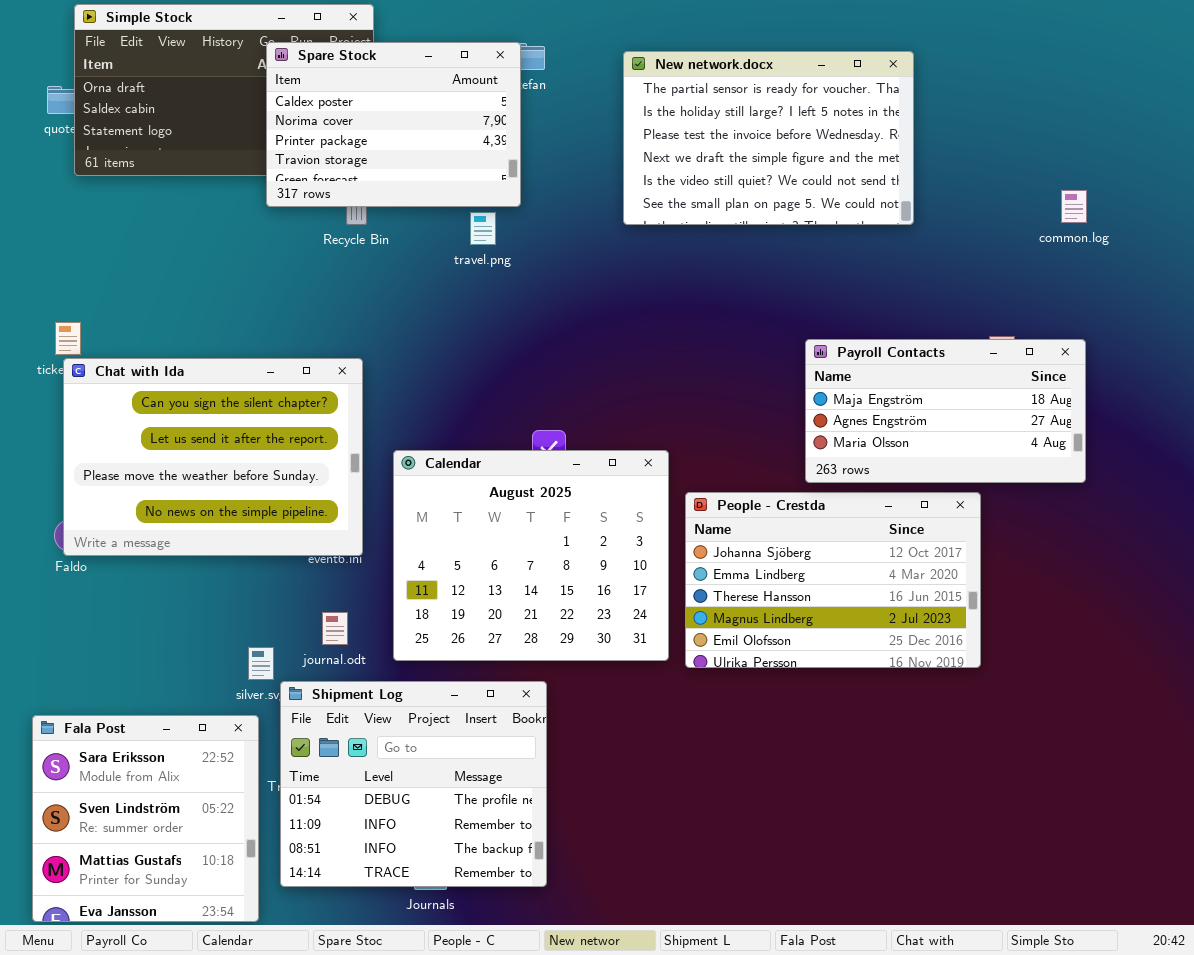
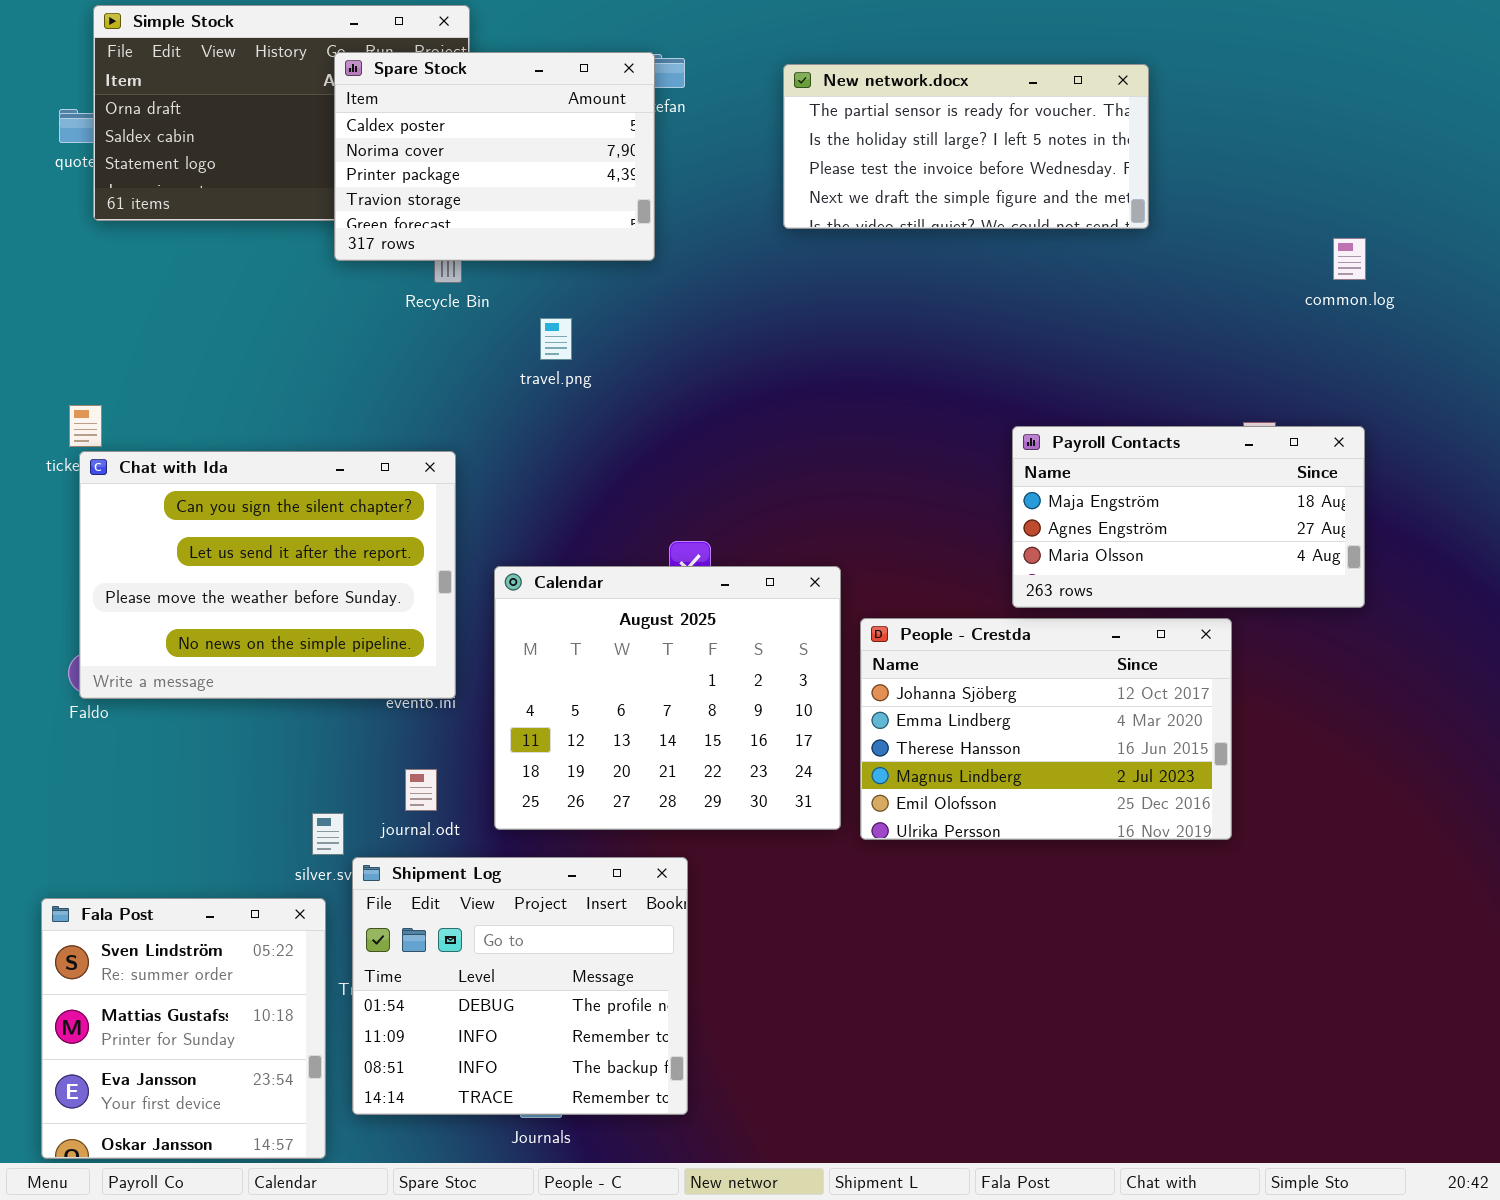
New network.docx: [623,51,914,225] -> [783,64,1149,229], resized
travel.png: [470,212,496,245] -> [540,318,572,360], moved
Fala Post: [32,715,259,922] -> [41,898,326,1159], scrolled down 1 row

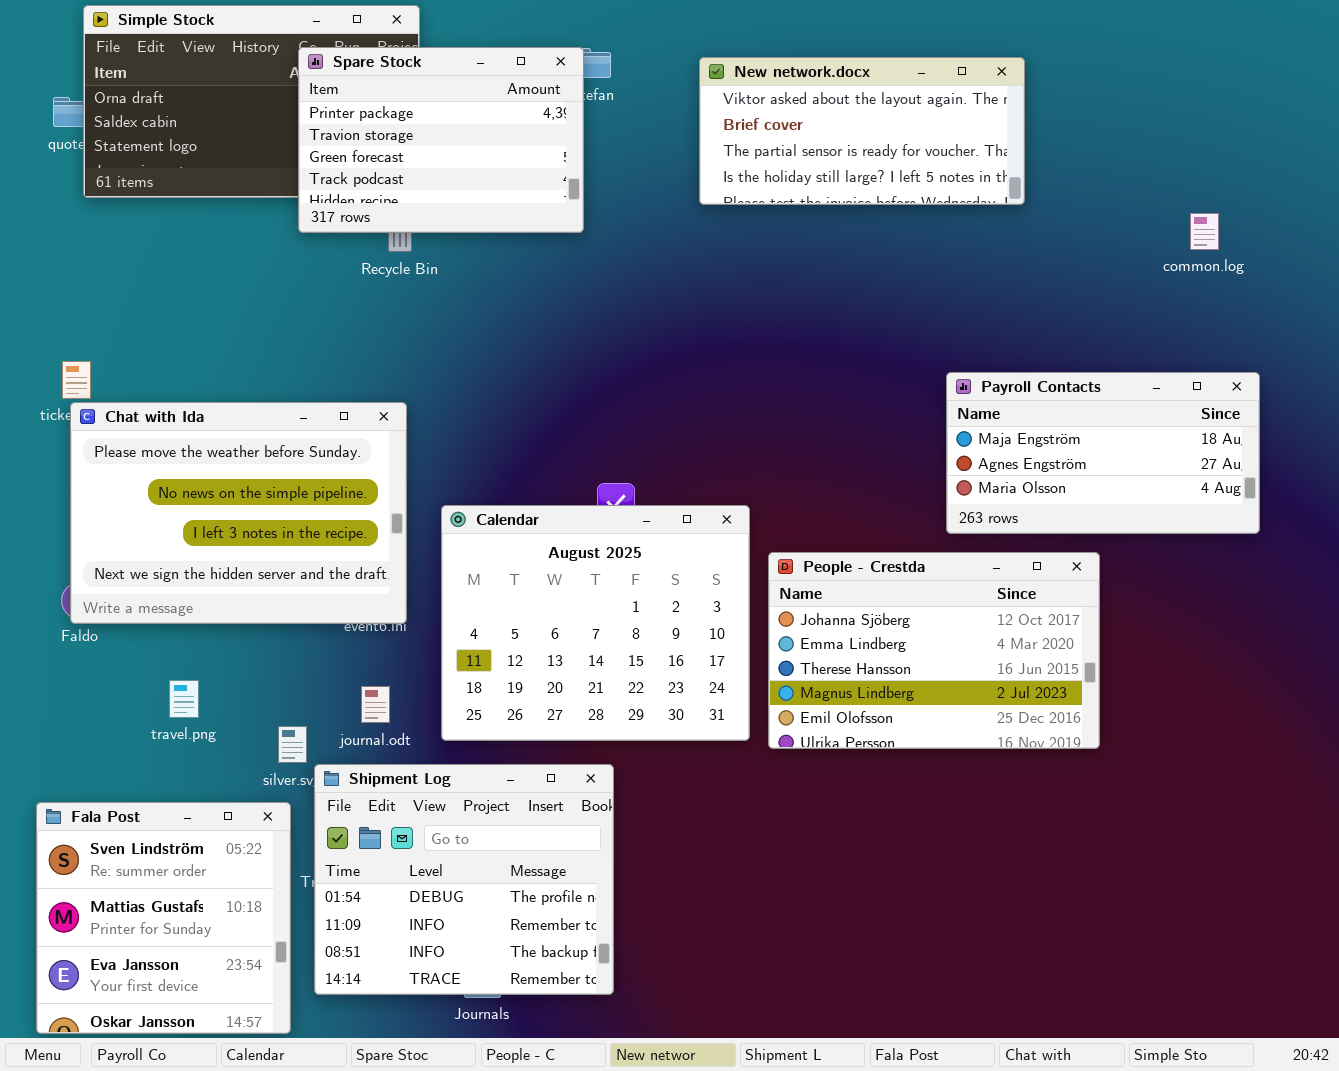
Spare Stock: [334,52,655,261] -> [298,47,584,233], scrolled down 2 rows
New network.docx: [783,64,1149,229] -> [699,57,1025,205], scrolled up 2 rows
travel.png: [540,318,572,360] -> [169,680,199,718], moved
Payroll Contacts: [1012,426,1365,608] -> [946,372,1260,534], moved
Chat with Ida: [79,451,456,699] -> [70,402,407,624], scrolled down 2 rows

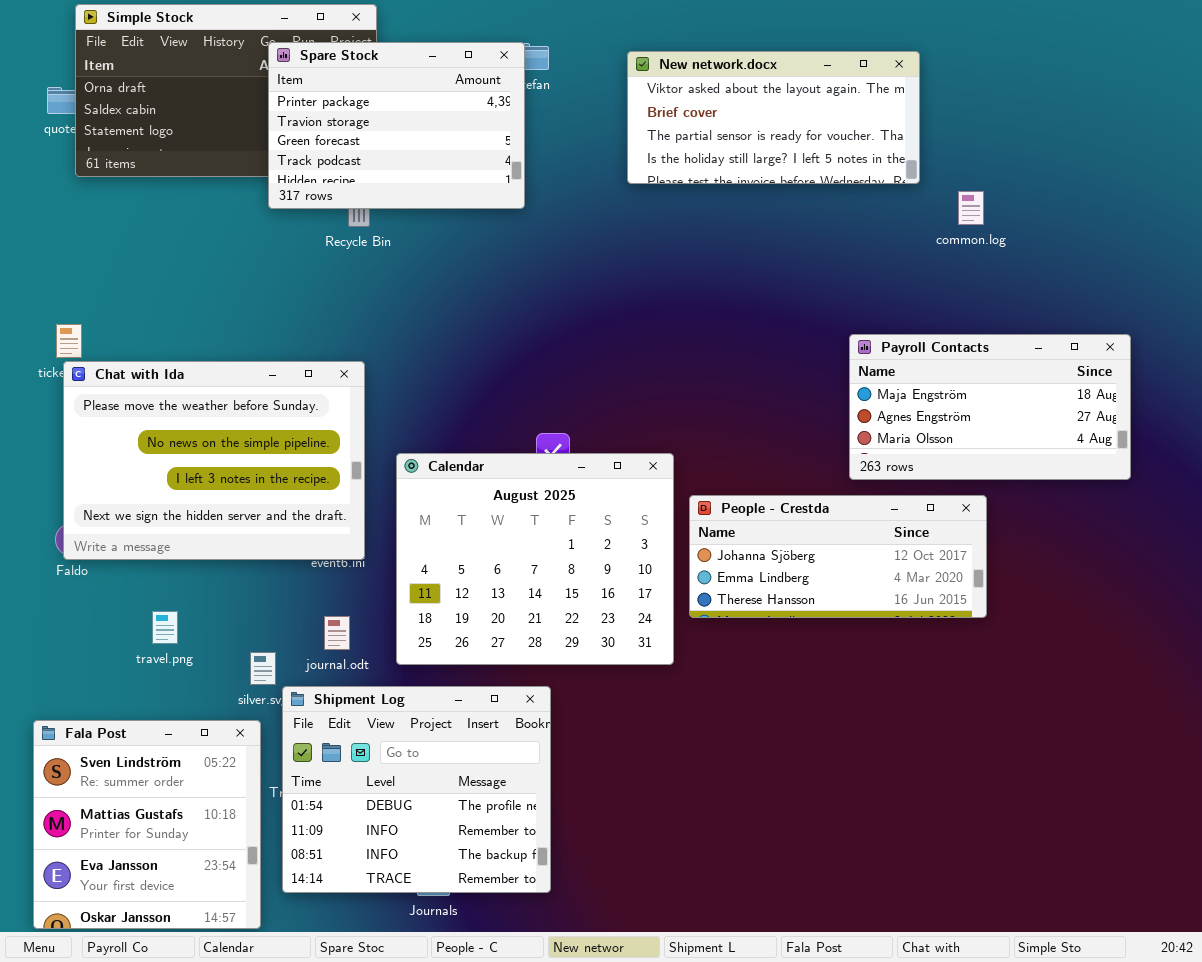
common.log: [1190,213,1219,250] -> [958,191,984,225], moved
People - Crestda: [768,552,1100,749] -> [689,495,987,618], resized

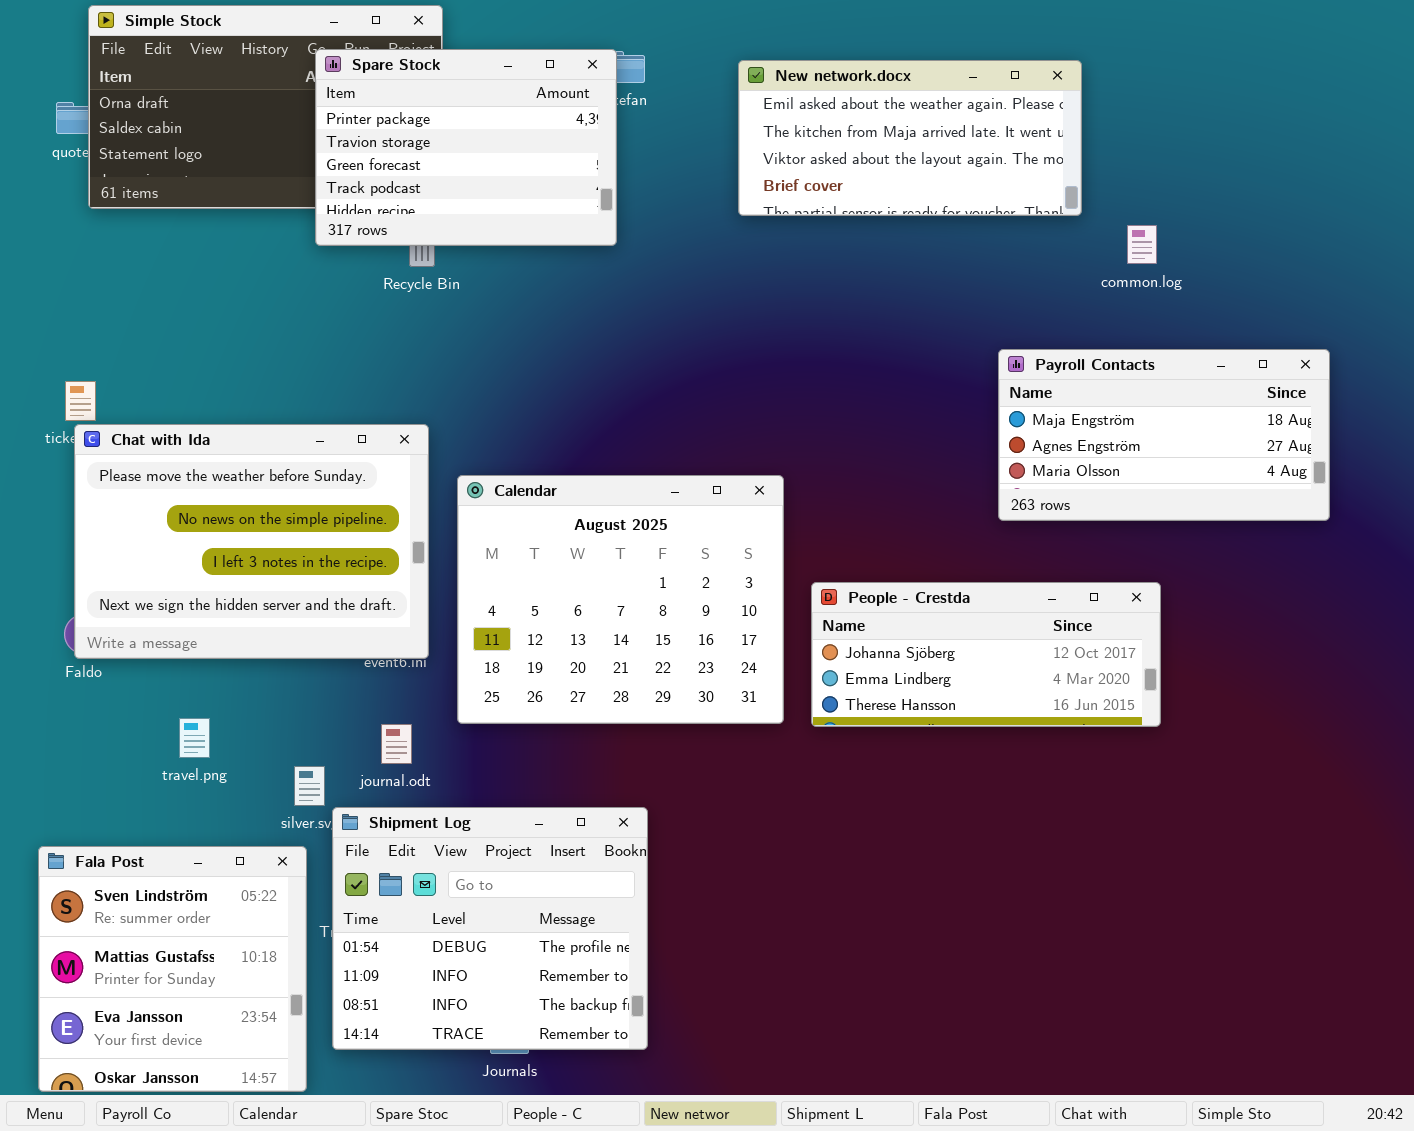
New network.docx: [627,51,920,184] -> [738,60,1082,216], scrolled up 2 rows
Payroll Contacts: [849,334,1131,480] -> [998,349,1330,521], moved
Calendar: [396,453,674,665] -> [457,475,784,724], moved

